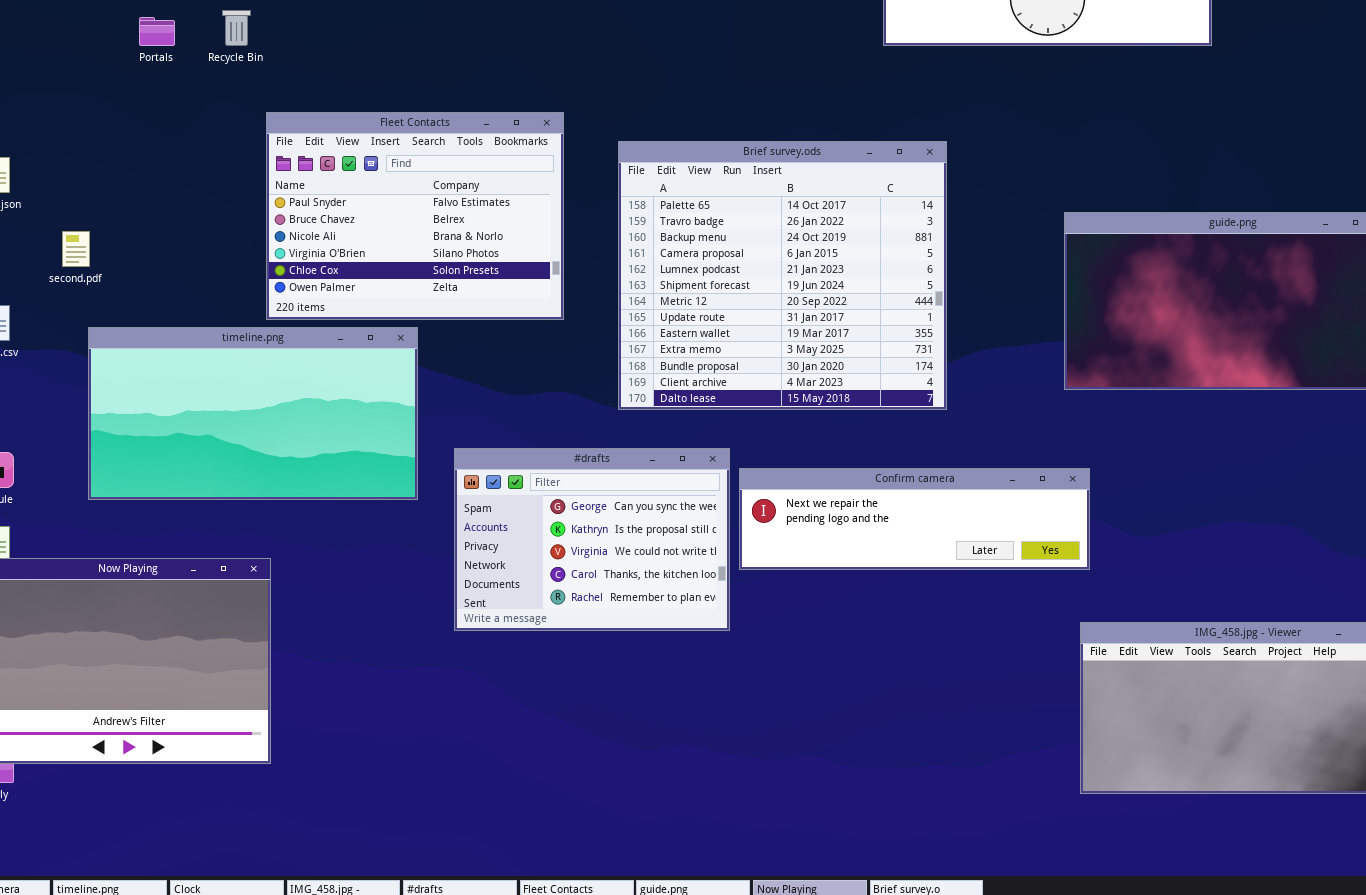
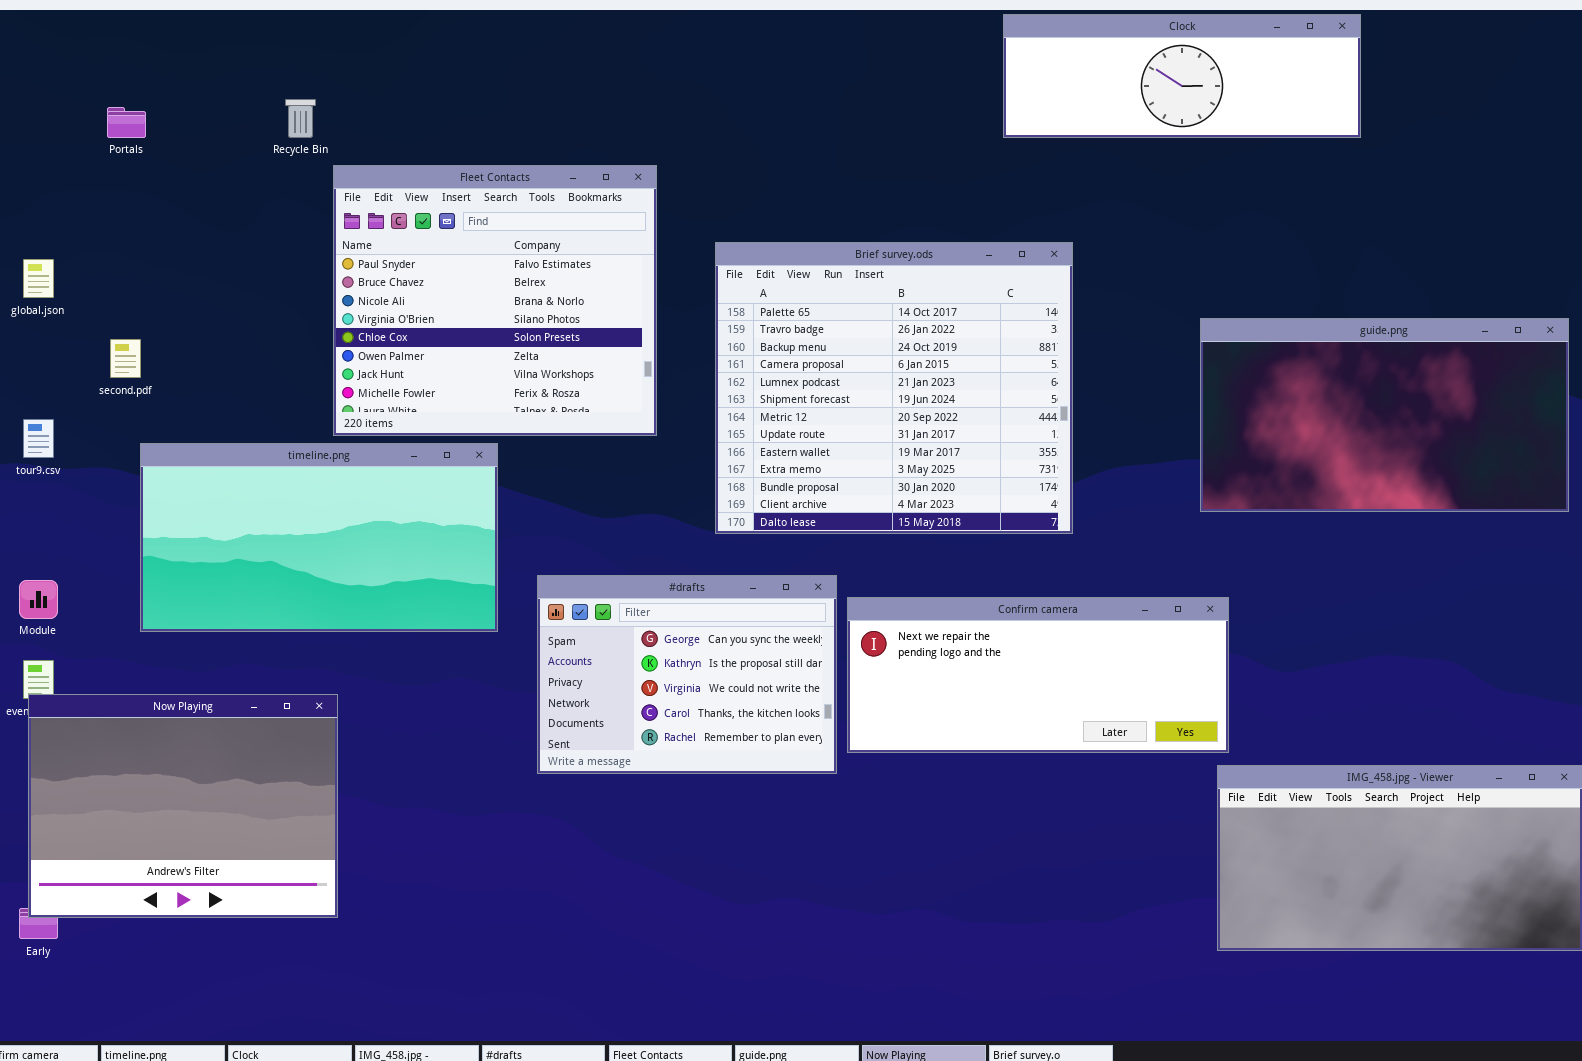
Portals: [139,17,175,46] -> [107,107,146,138], moved
Fleet Contacts: [266,112,564,320] -> [333,165,657,436], resized
Confirm camera: [739,468,1090,570] -> [847,597,1229,753], resized

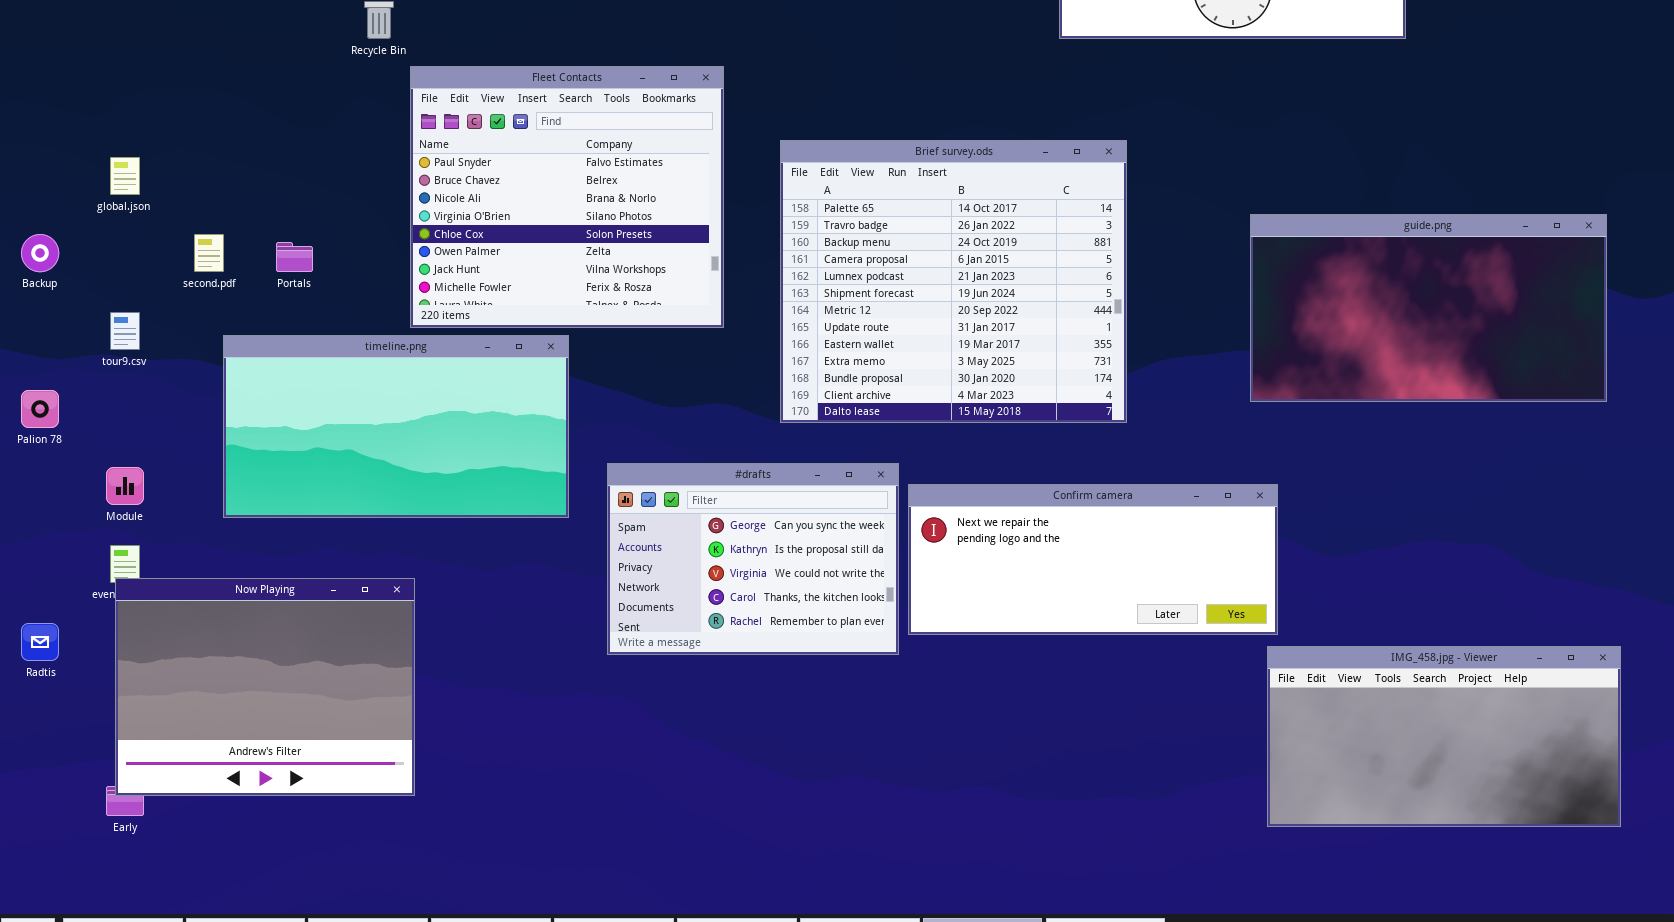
Portals: [107,107,146,138] -> [276,242,313,272], moved

